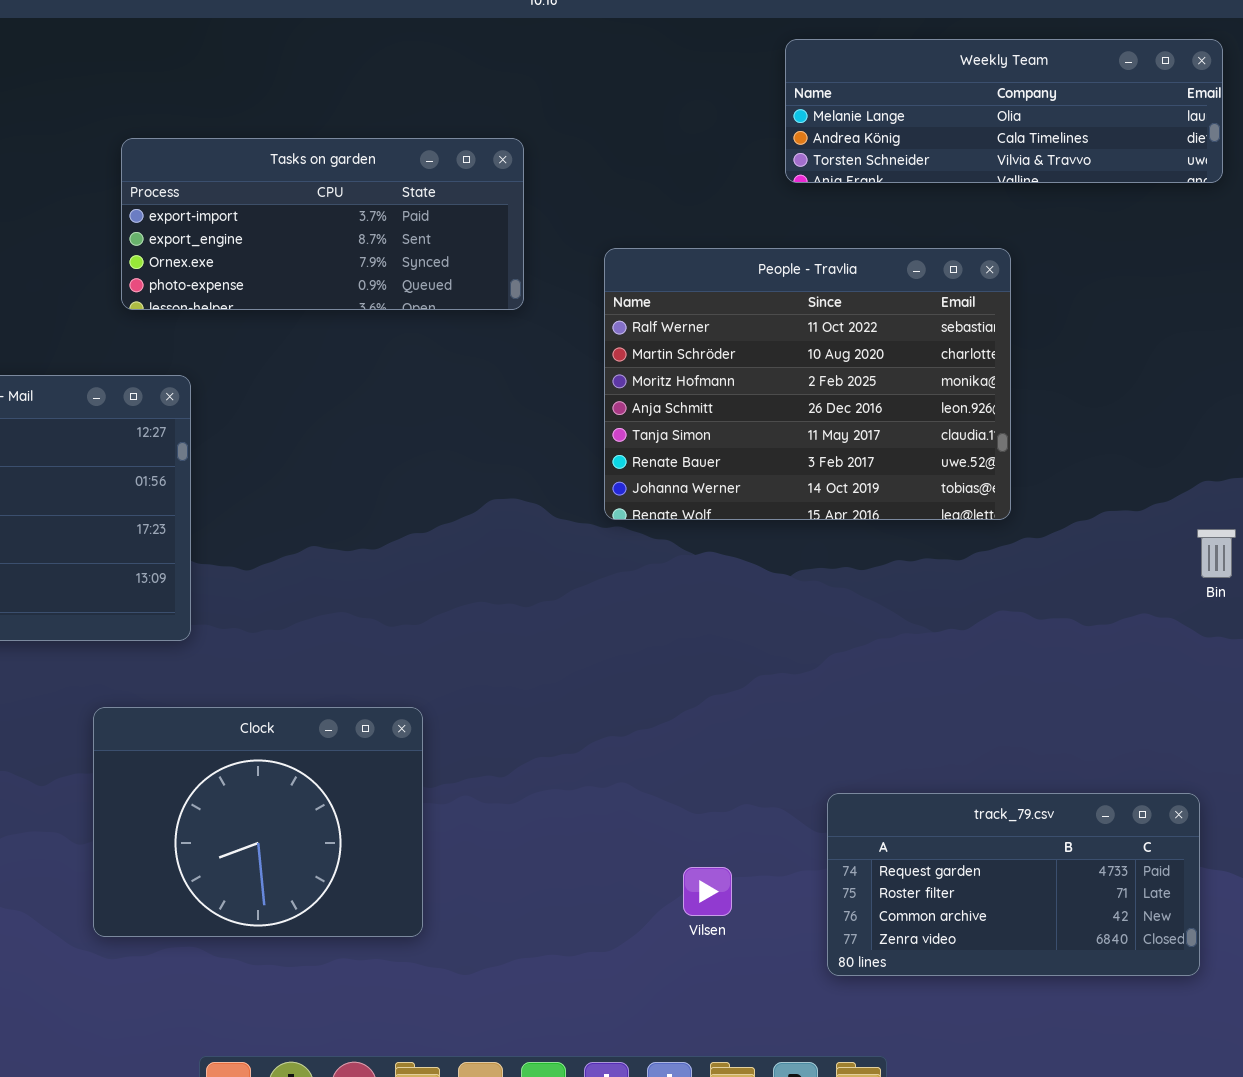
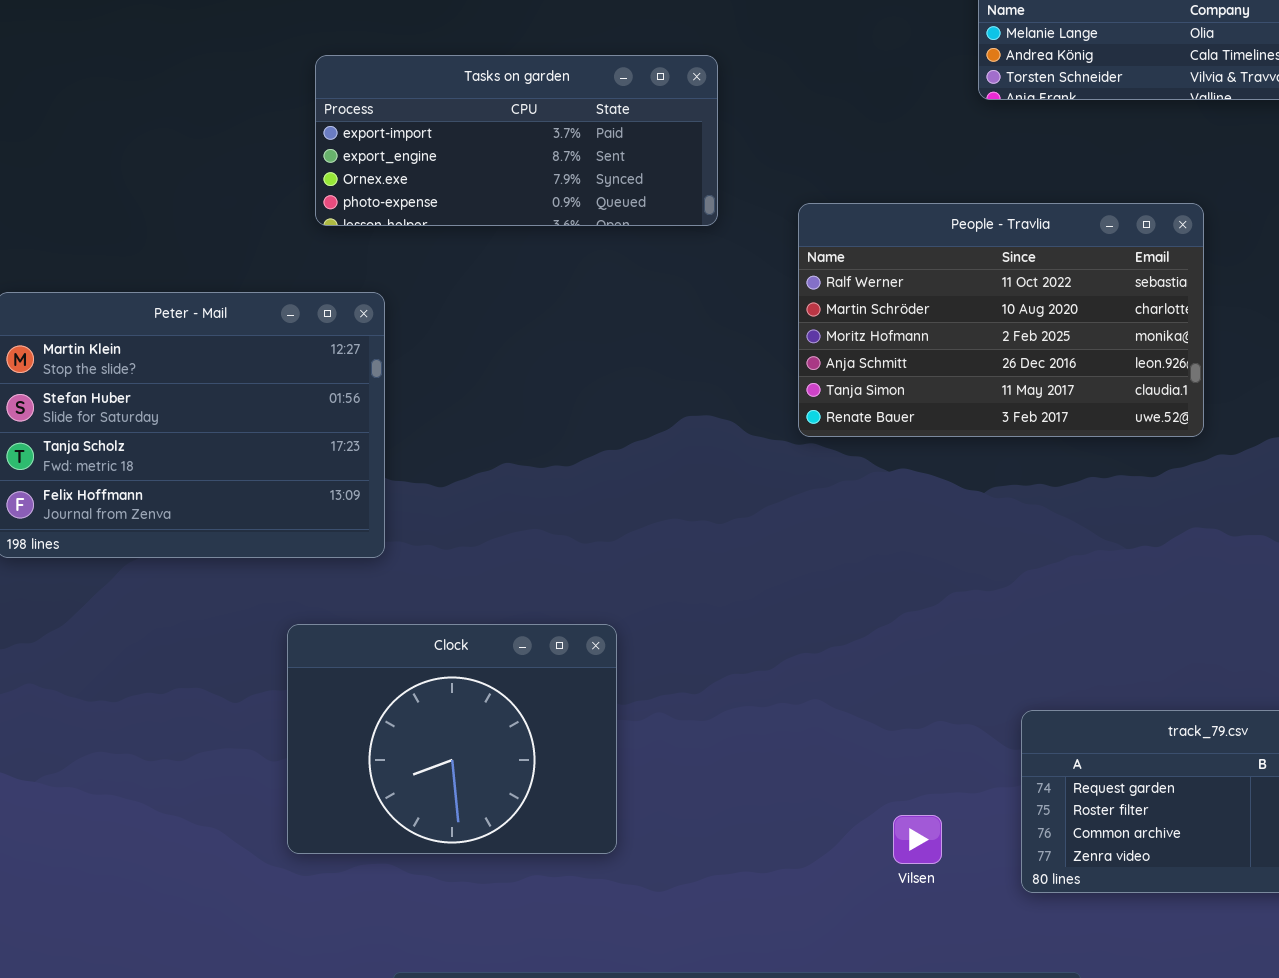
People - Travlia: [604,248,1011,520] -> [798,203,1204,437], resized
Vilsen: [683,867,732,916] -> [893,815,942,864], moved

